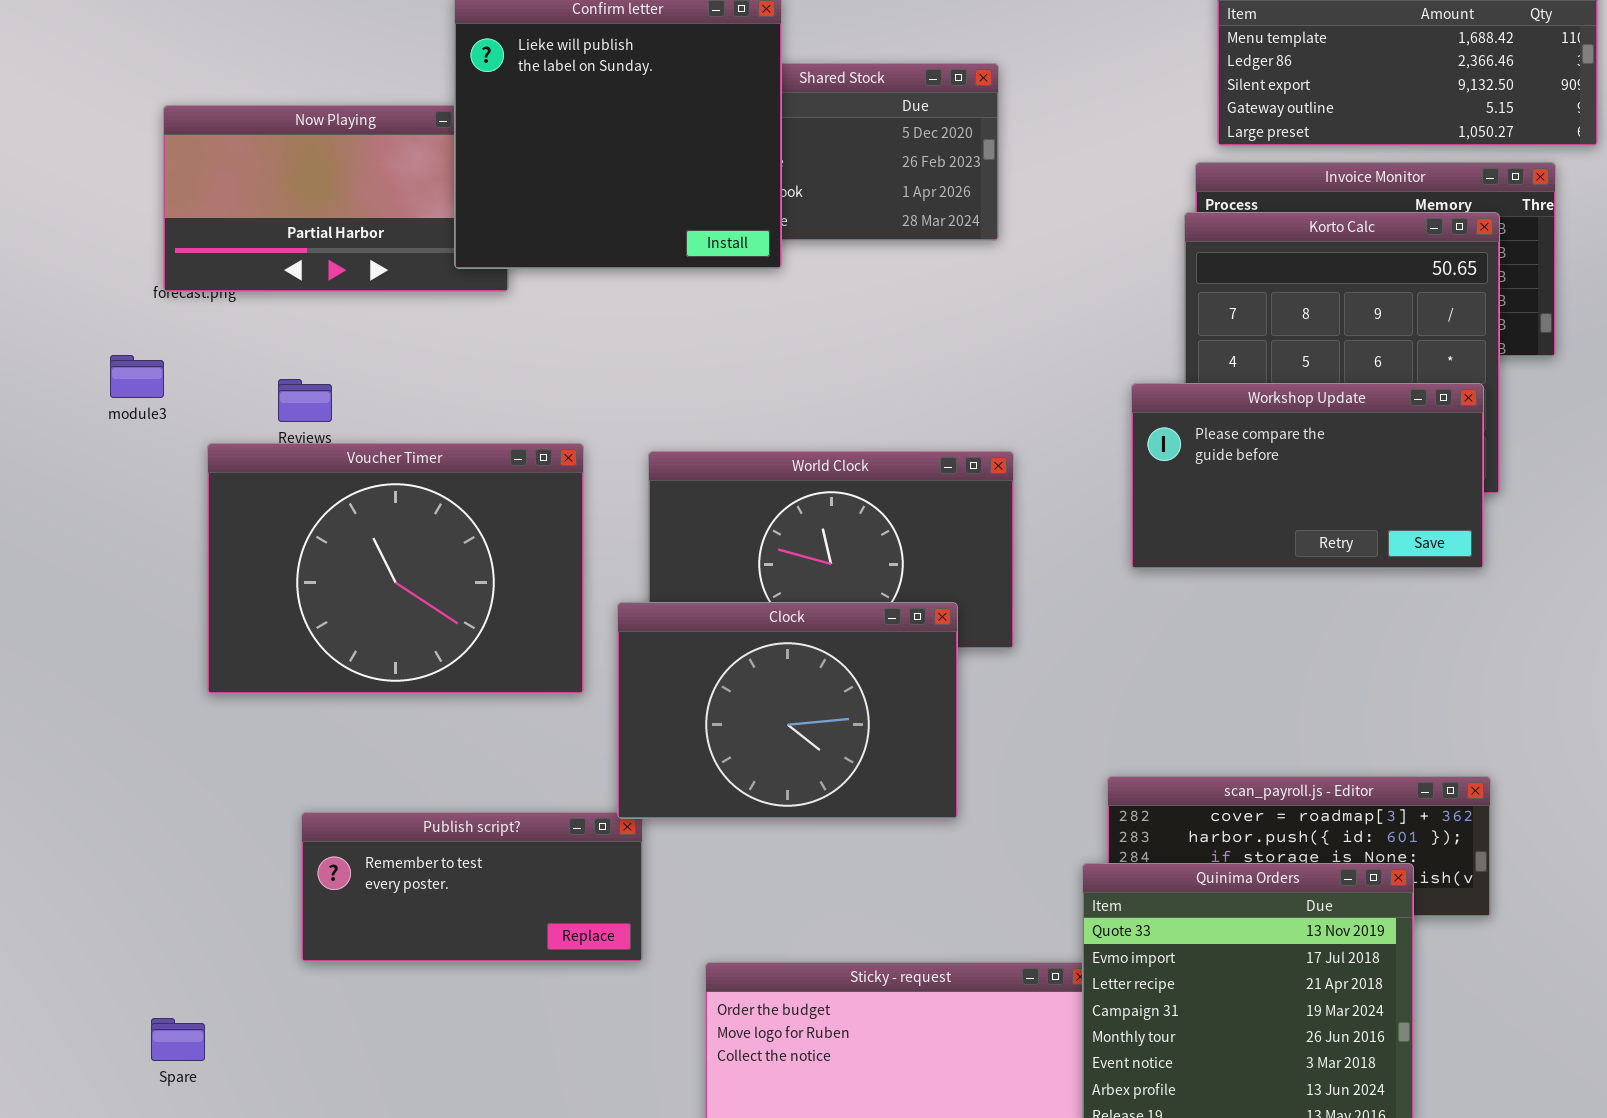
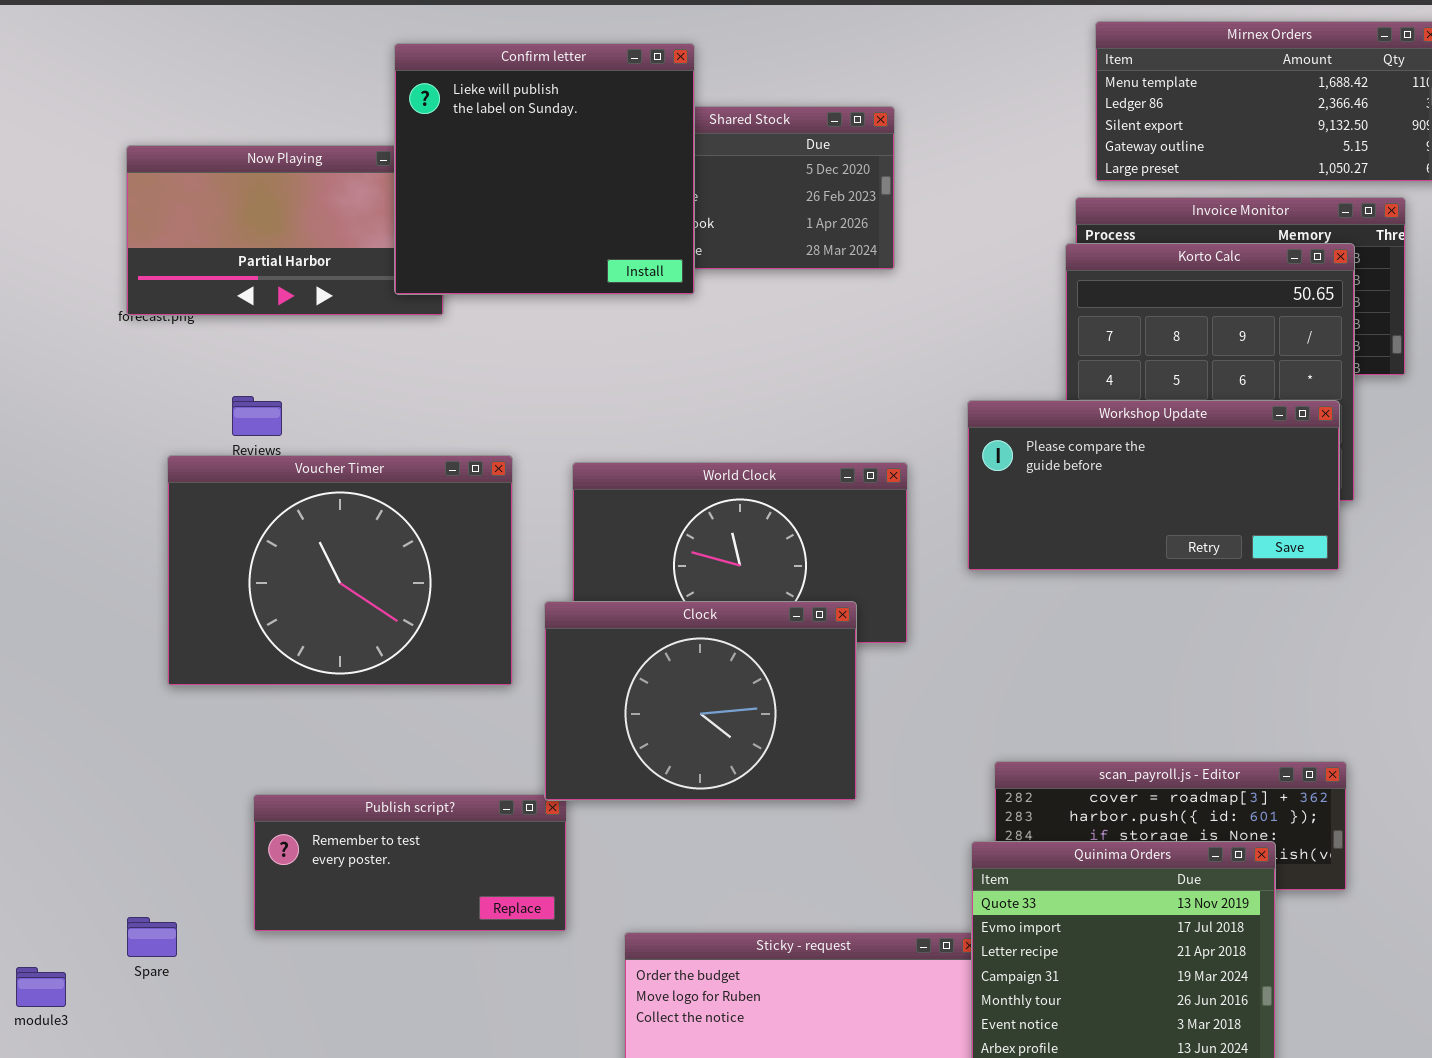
module3: [110,355,164,398] -> [16,967,66,1007], moved
Workshop Update: [1131,383,1484,569] -> [967,400,1340,571], resized
Spare: [151,1018,205,1061] -> [127,917,177,957], moved

